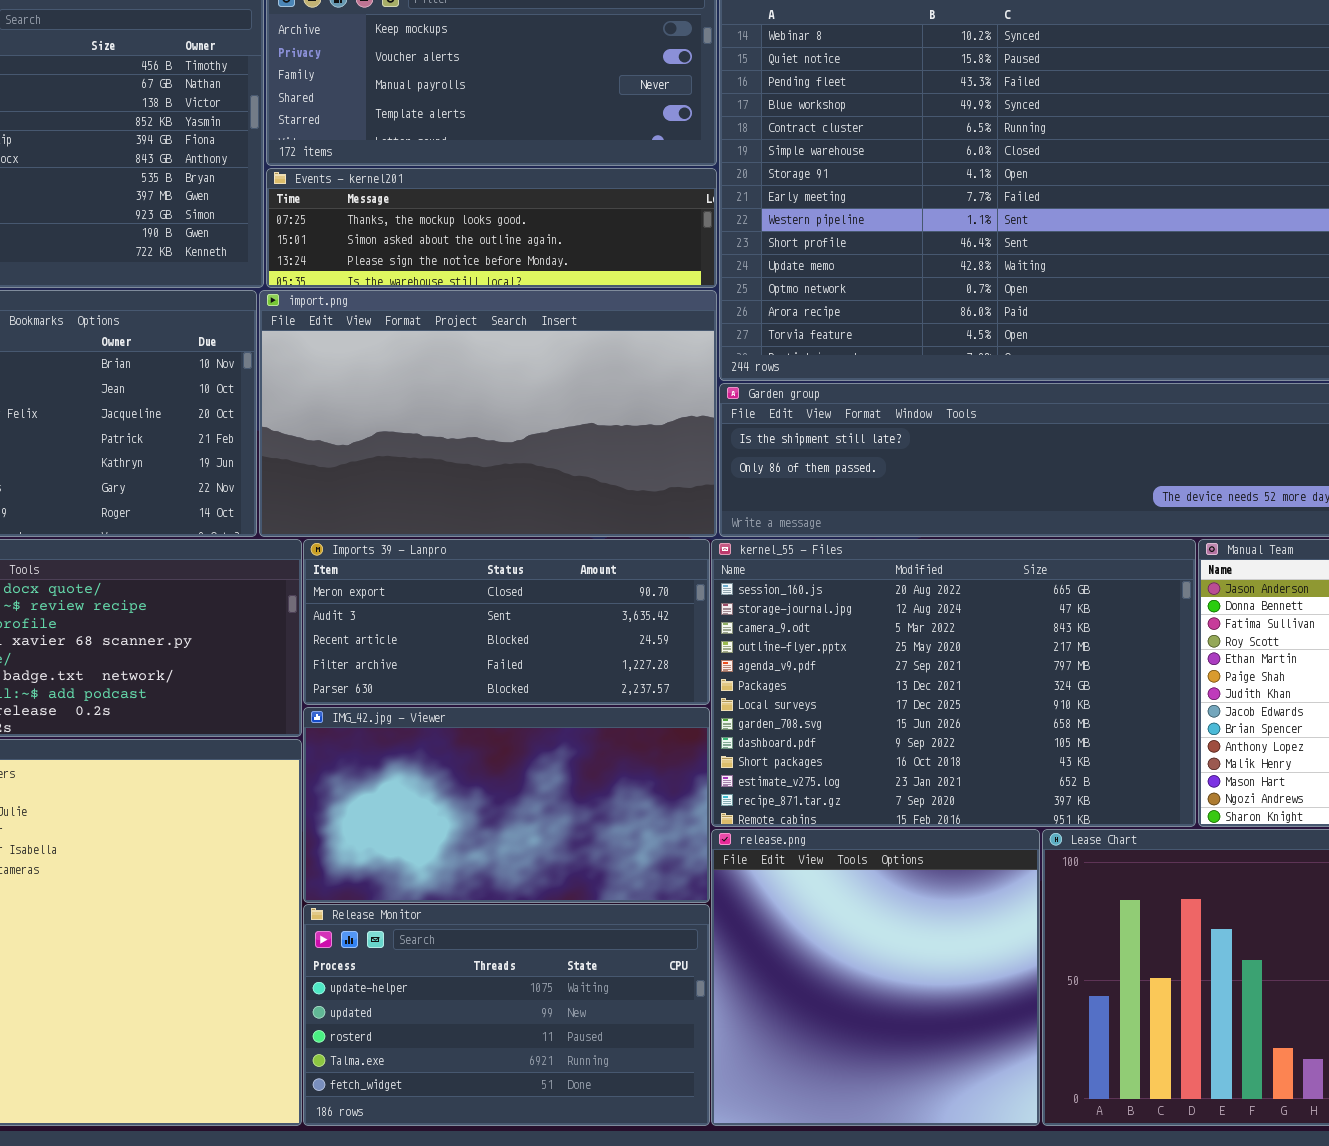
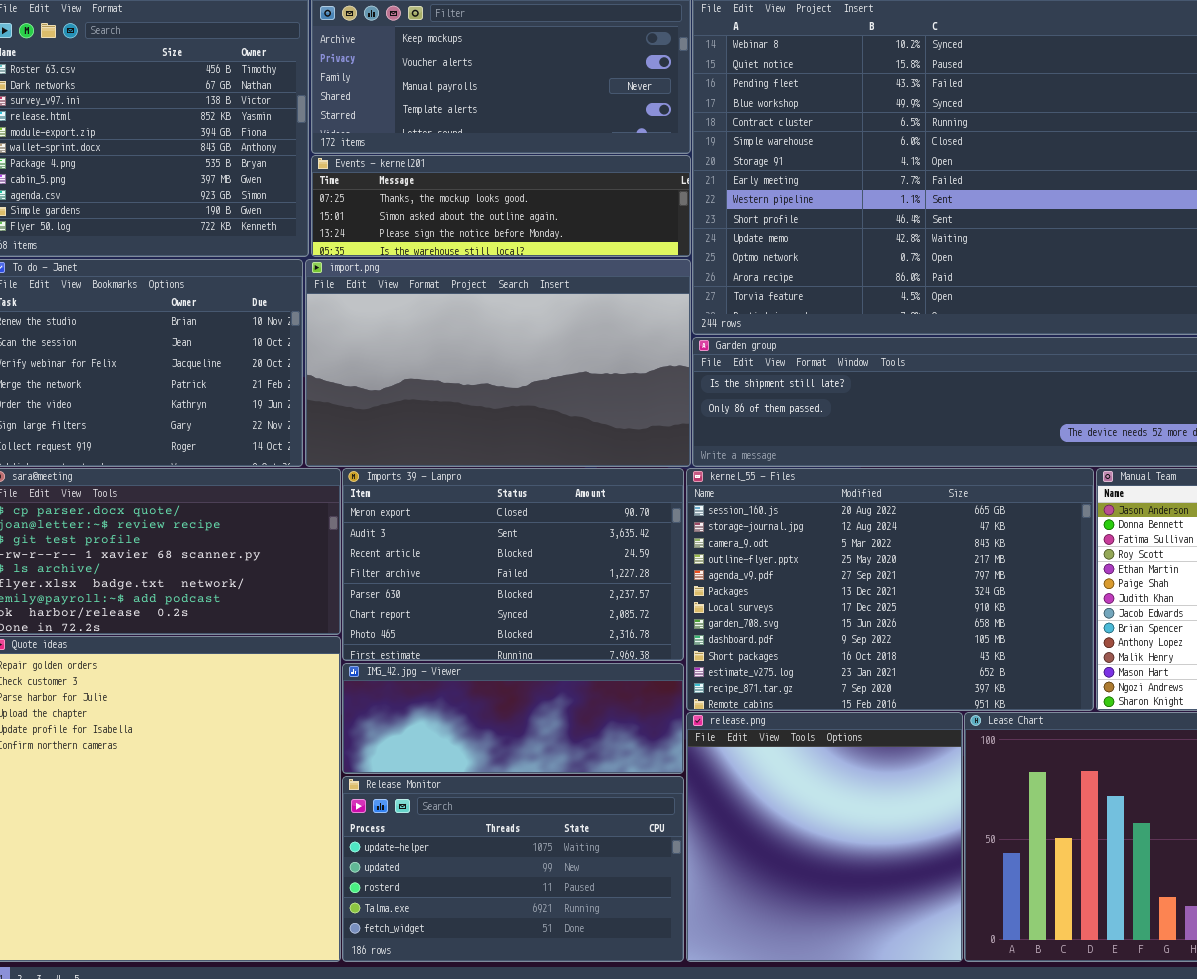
Imports 39 - Lanpro: [303,539,710,705] -> [342,468,684,661], resized
IMG_42.jpg - Viewer: [303,707,710,903] -> [342,663,684,774], resized

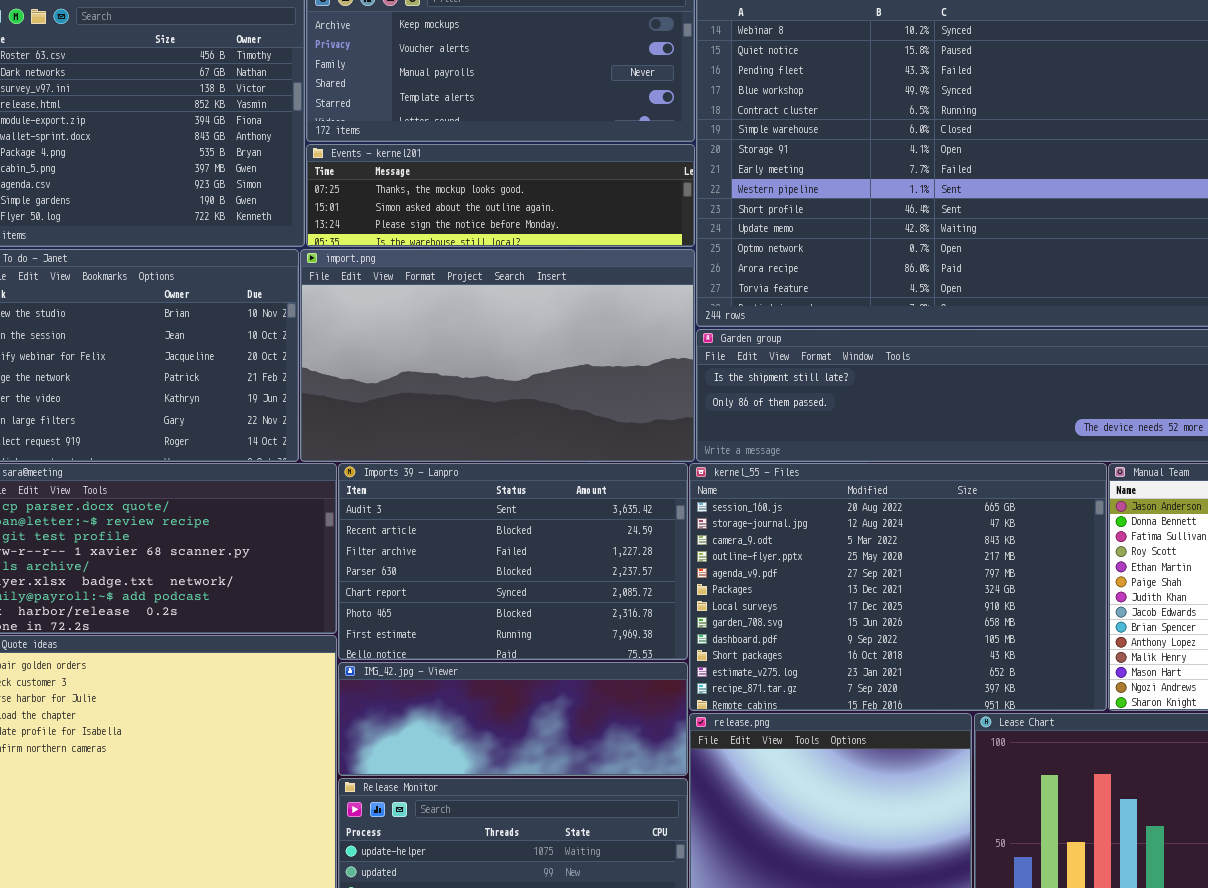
Imports 39 - Lanpro: [342,468,684,661] -> [338,463,688,660], scrolled down 1 row

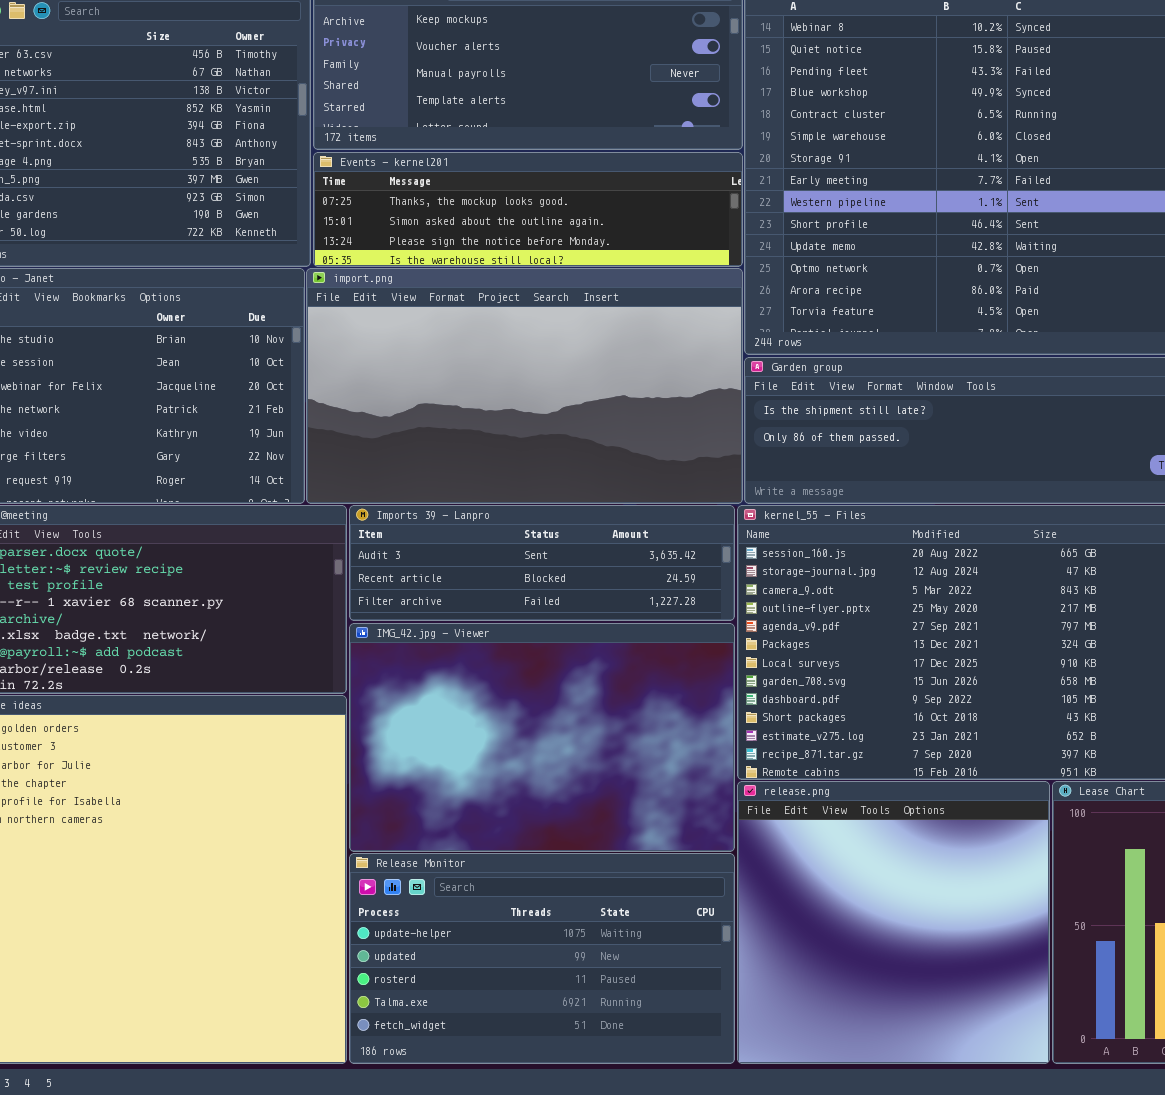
Imports 39 - Lanpro: [338,463,688,660] -> [349,505,735,621], resized
IMG_42.jpg - Viewer: [338,662,688,776] -> [349,623,735,852], resized

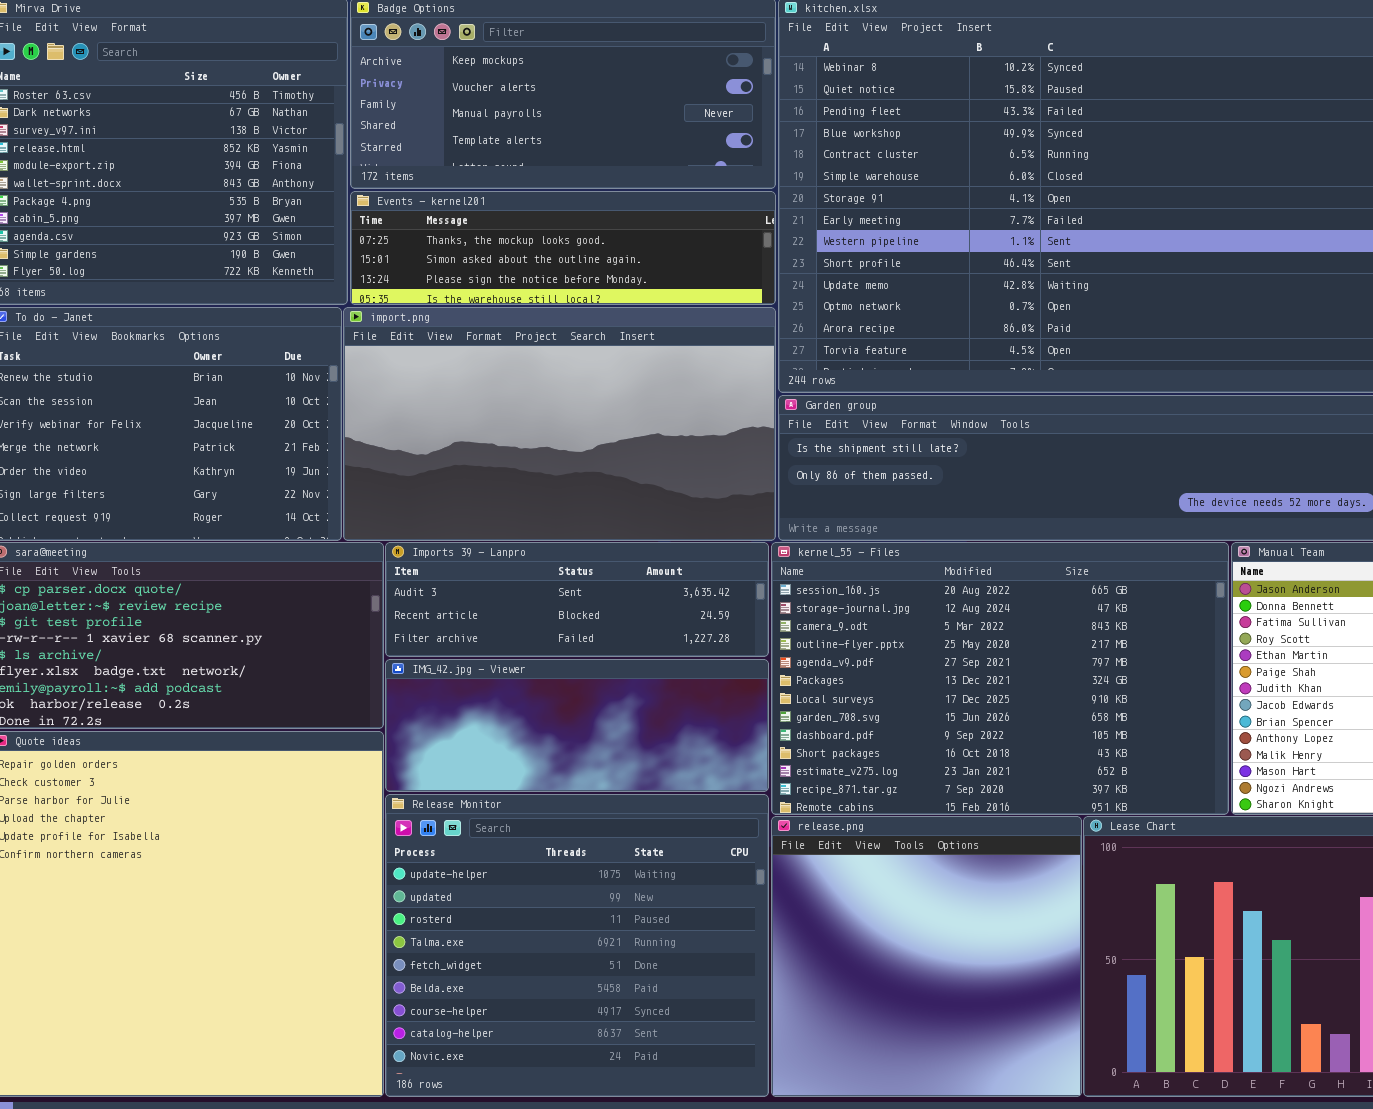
IMG_42.jpg - Viewer: [349,623,735,852] -> [385,659,769,792], resized
Release Monitor: [349,853,735,1064] -> [385,794,769,1097], resized

